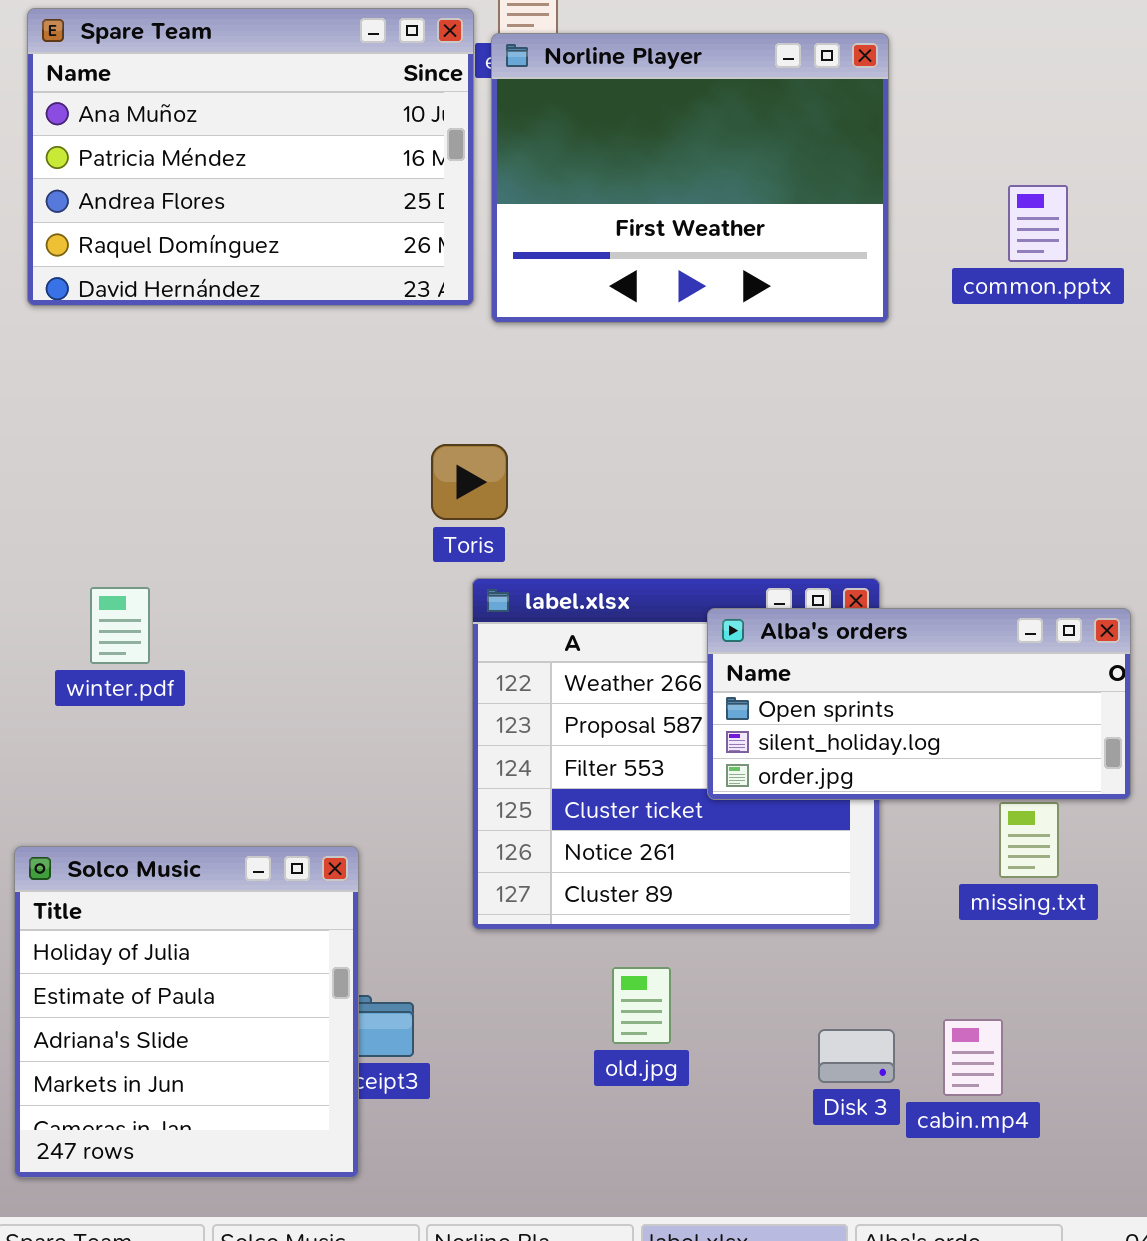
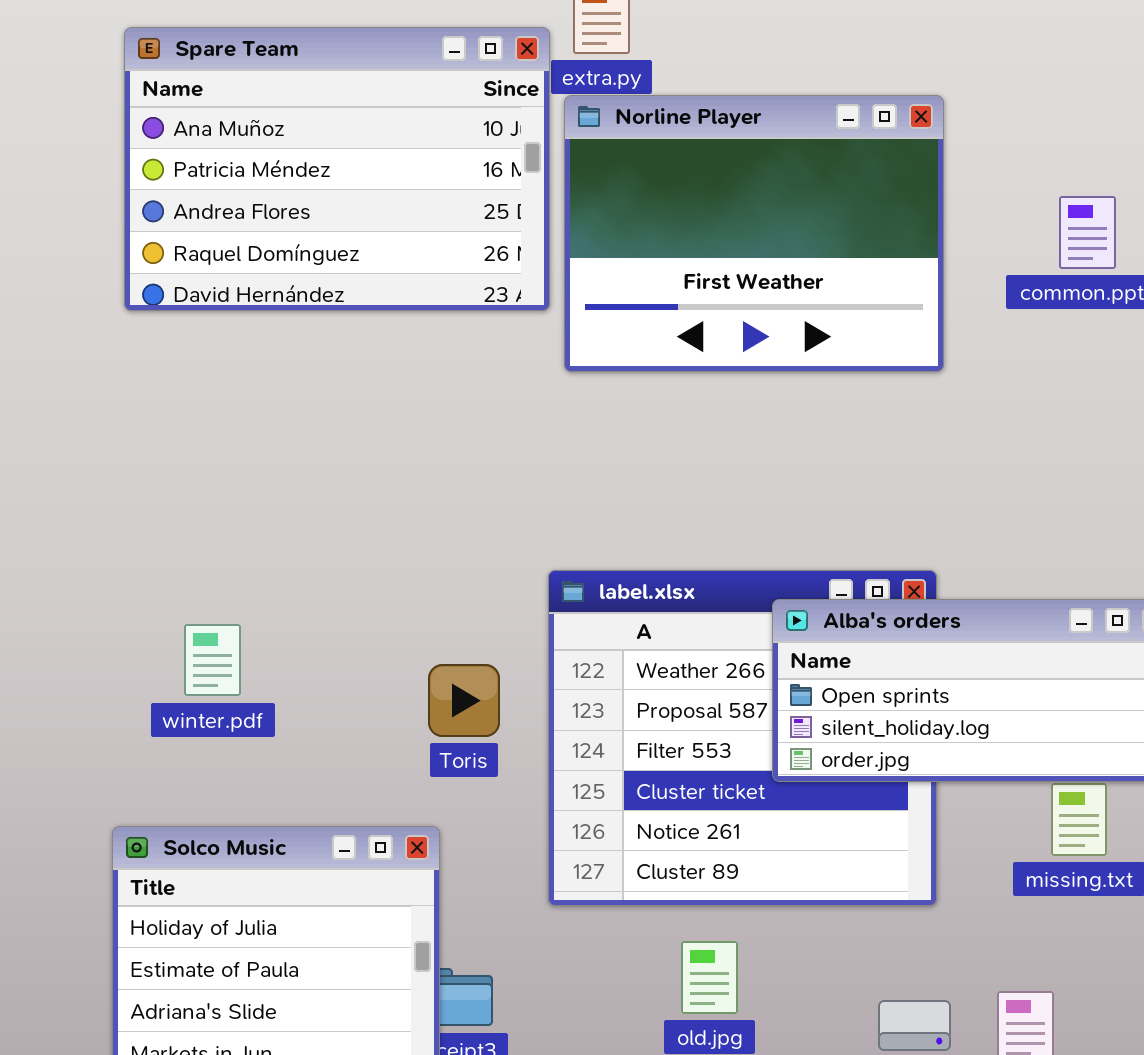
Norline Player: [491,33,889,323] -> [564,95,944,372], moved
Toris: [431,444,508,520] -> [428,664,500,737], moved
winter.pdf: [90,587,150,664] -> [184,624,241,696], moved

